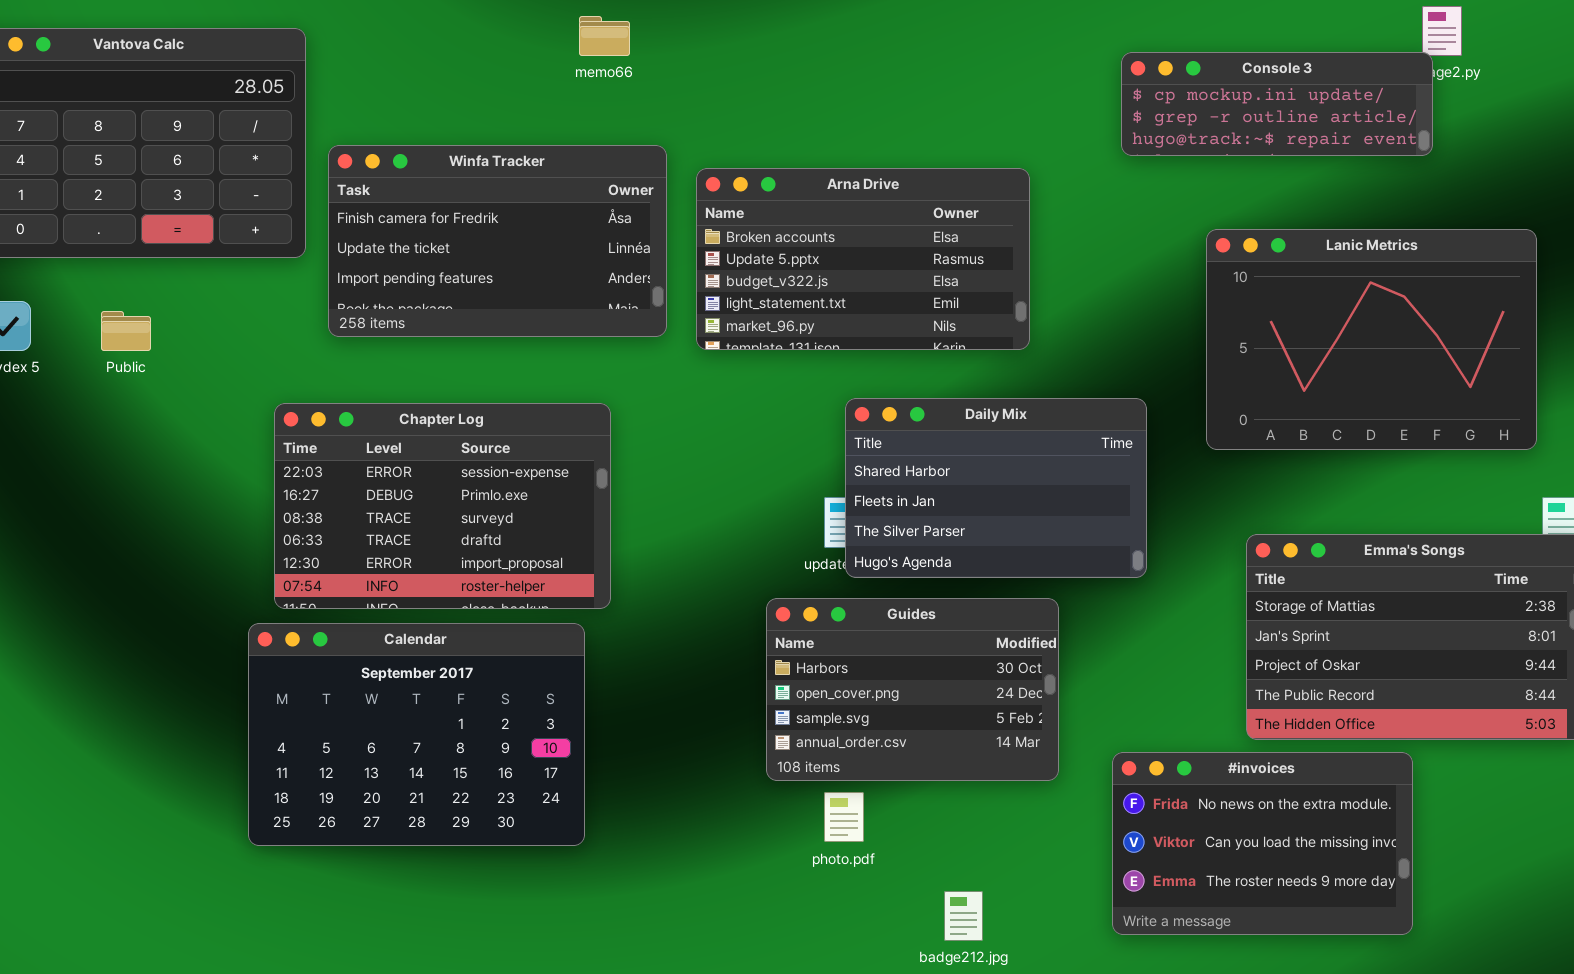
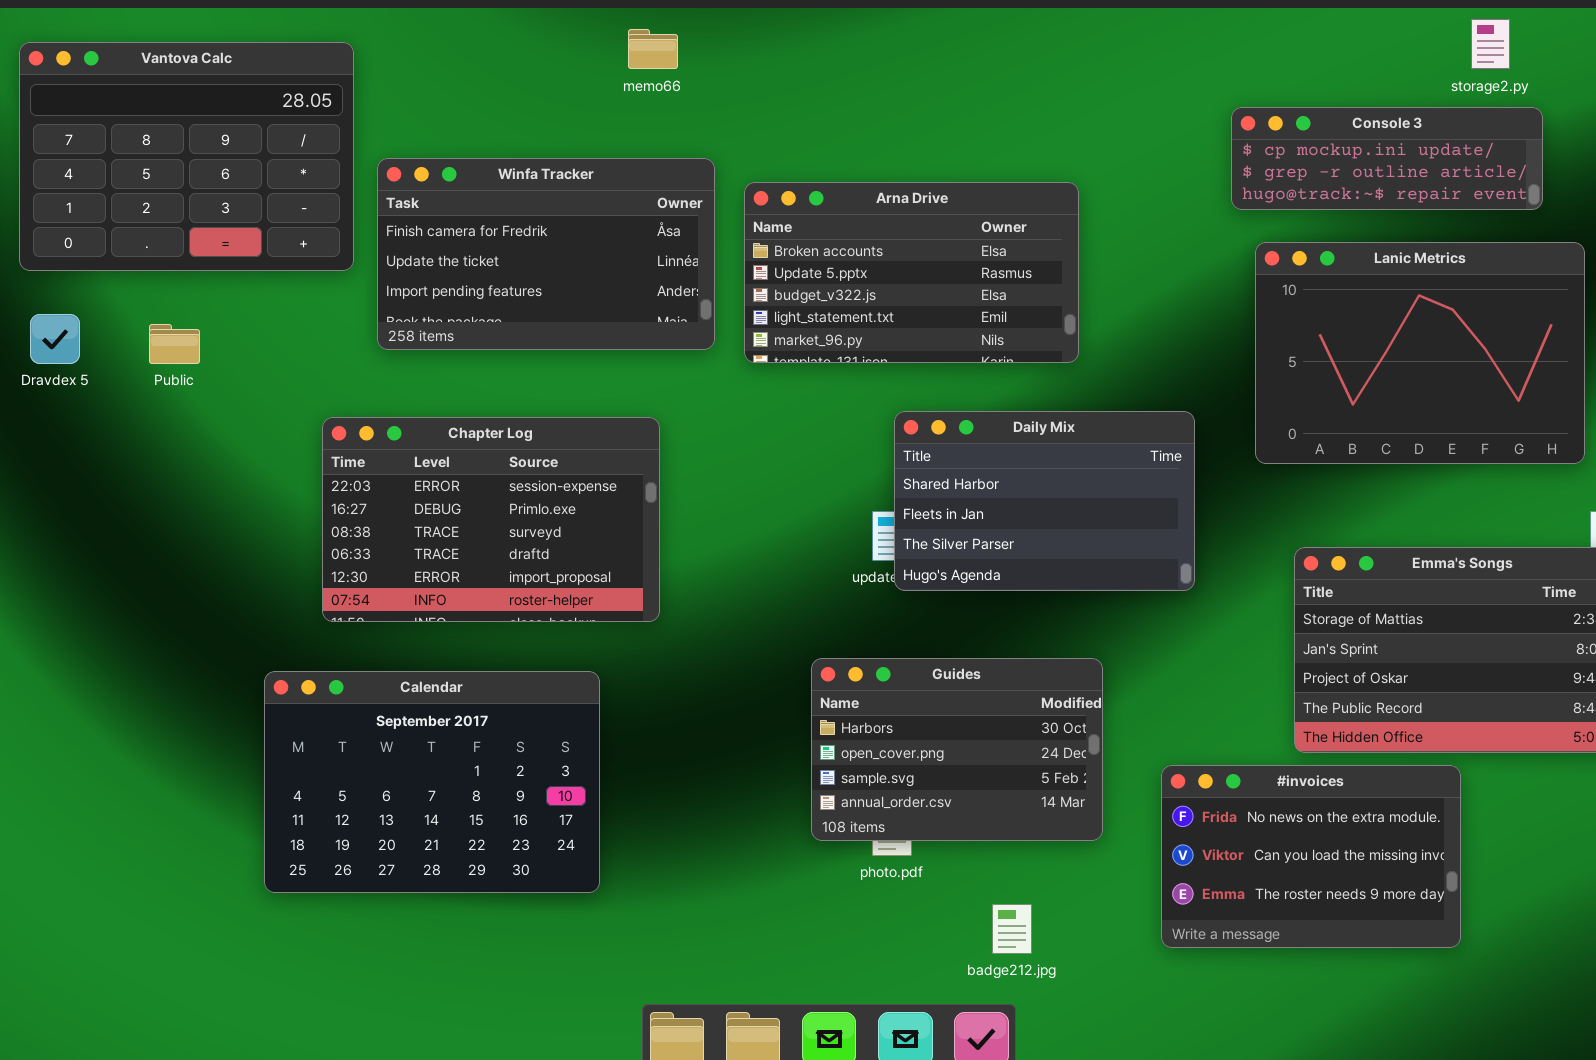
Console 3: [1121,52,1433,156] -> [1231,107,1543,210], moved
Guides: [766,598,1059,781] -> [811,658,1103,841], moved
Calendar: [248,623,585,846] -> [264,671,600,893], moved

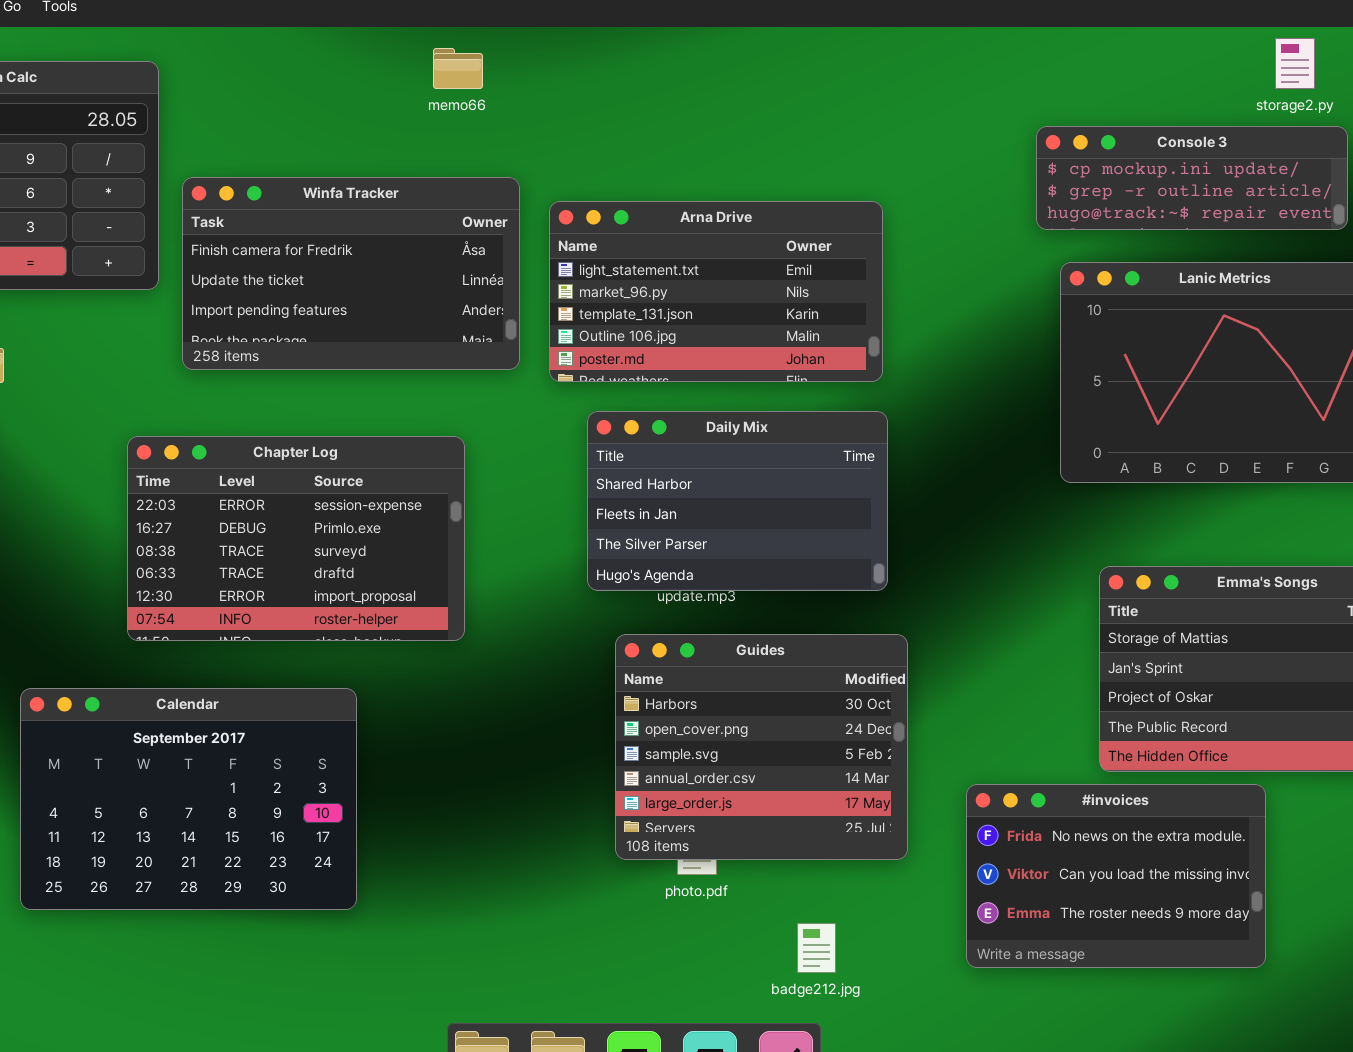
Arna Drive: [744,182,1079,363] -> [549,201,883,382], scrolled down 3 rows
Daily Mix: [894,411,1195,591] -> [587,411,888,591], moved
Guides: [811,658,1103,841] -> [615,634,908,860], resized
Calendar: [264,671,600,893] -> [20,688,357,910], moved

